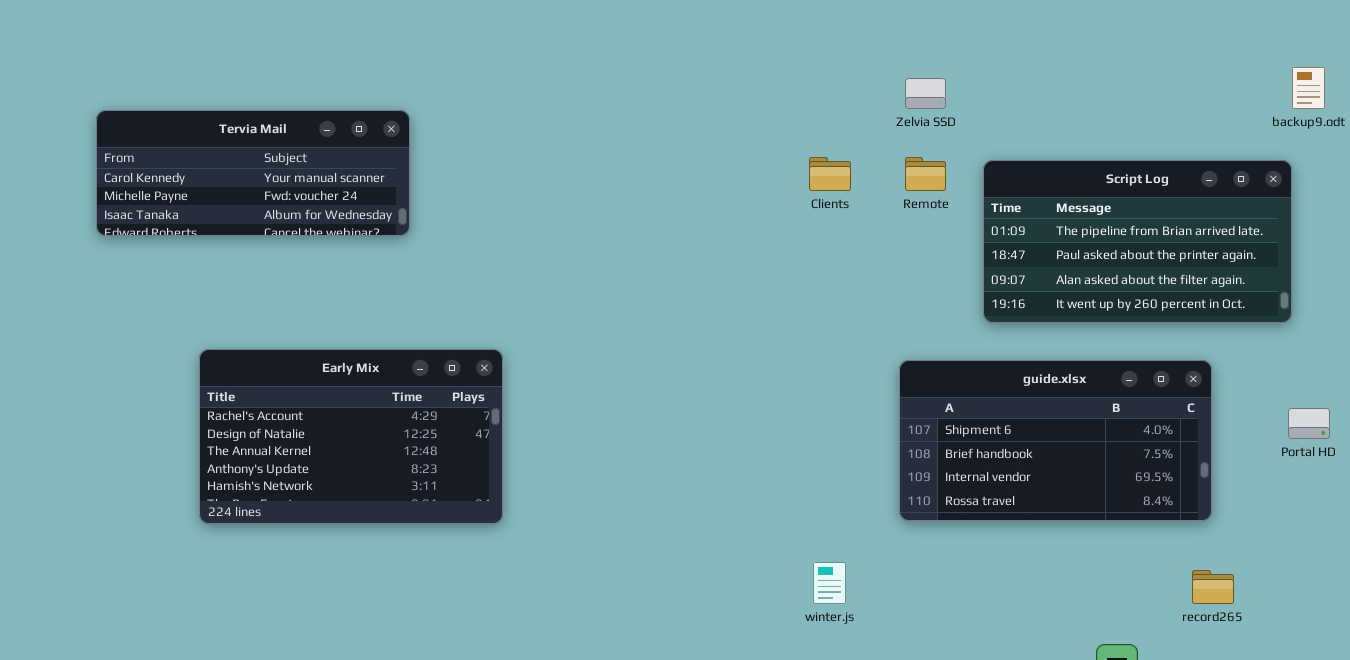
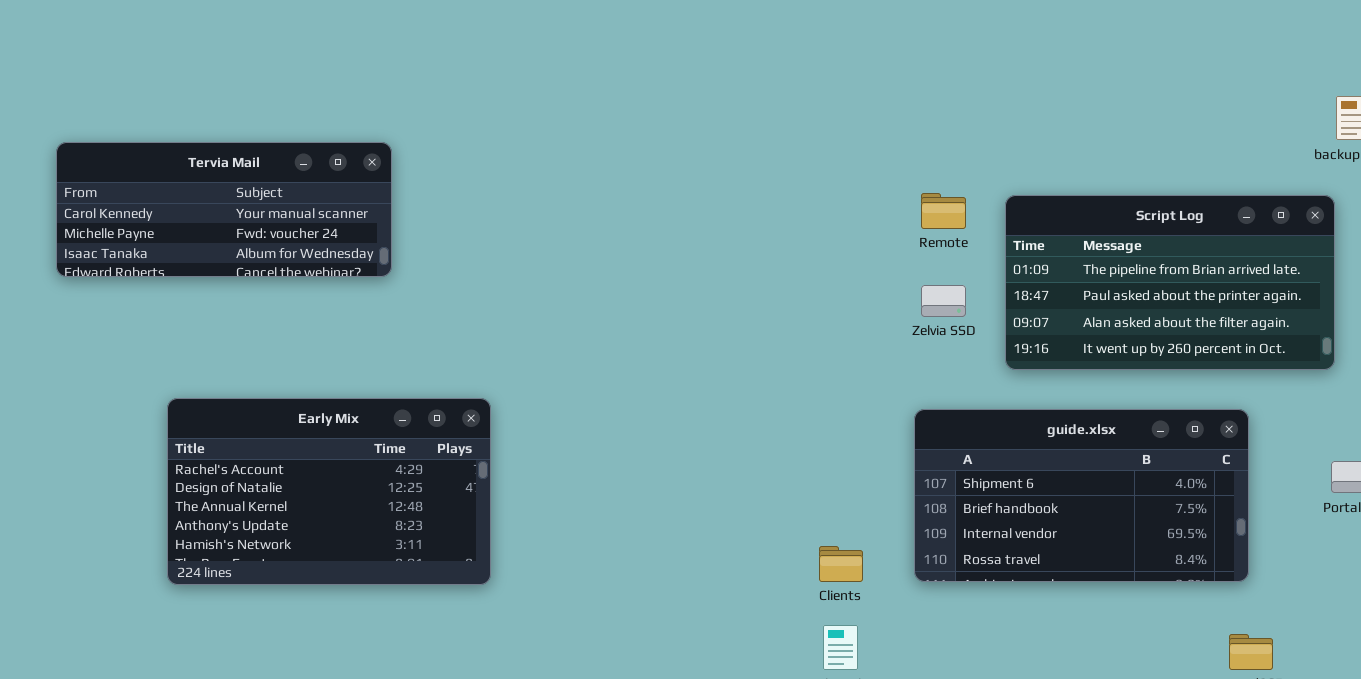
Zelvia SSD: [905,78,946,109] -> [921,285,966,317], moved
Clients: [809,157,851,191] -> [819,546,863,582], moved

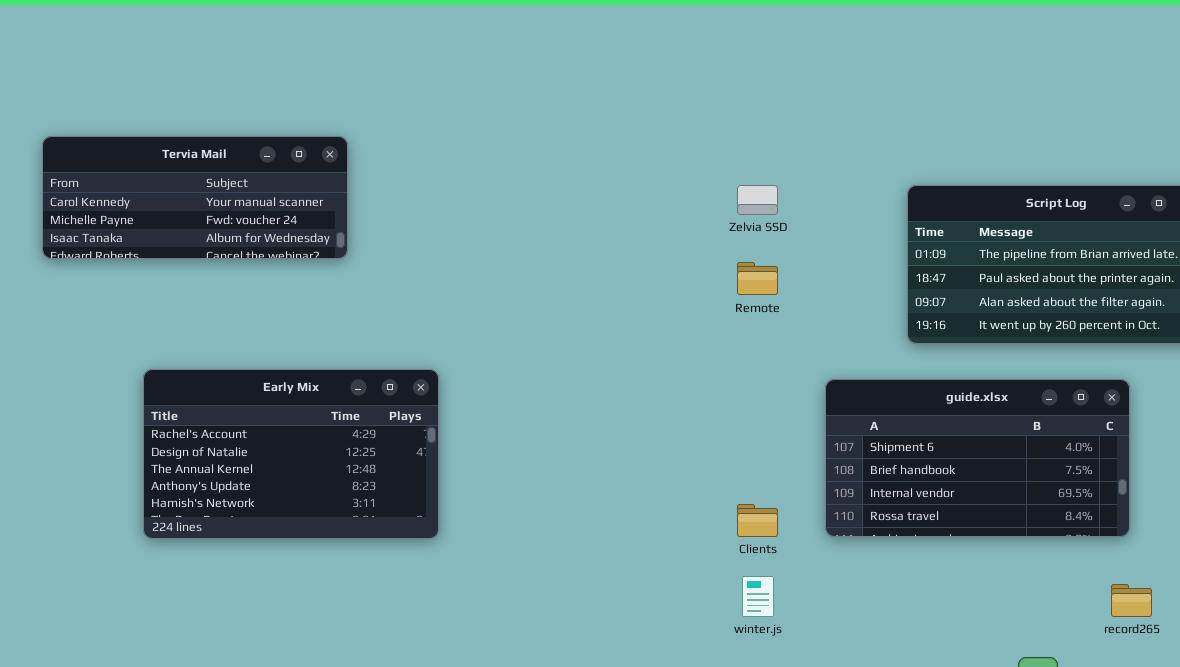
Remote: [921,193,966,229] -> [737,262,778,295], moved
Zelvia SSD: [921,285,966,317] -> [737,185,778,215], moved

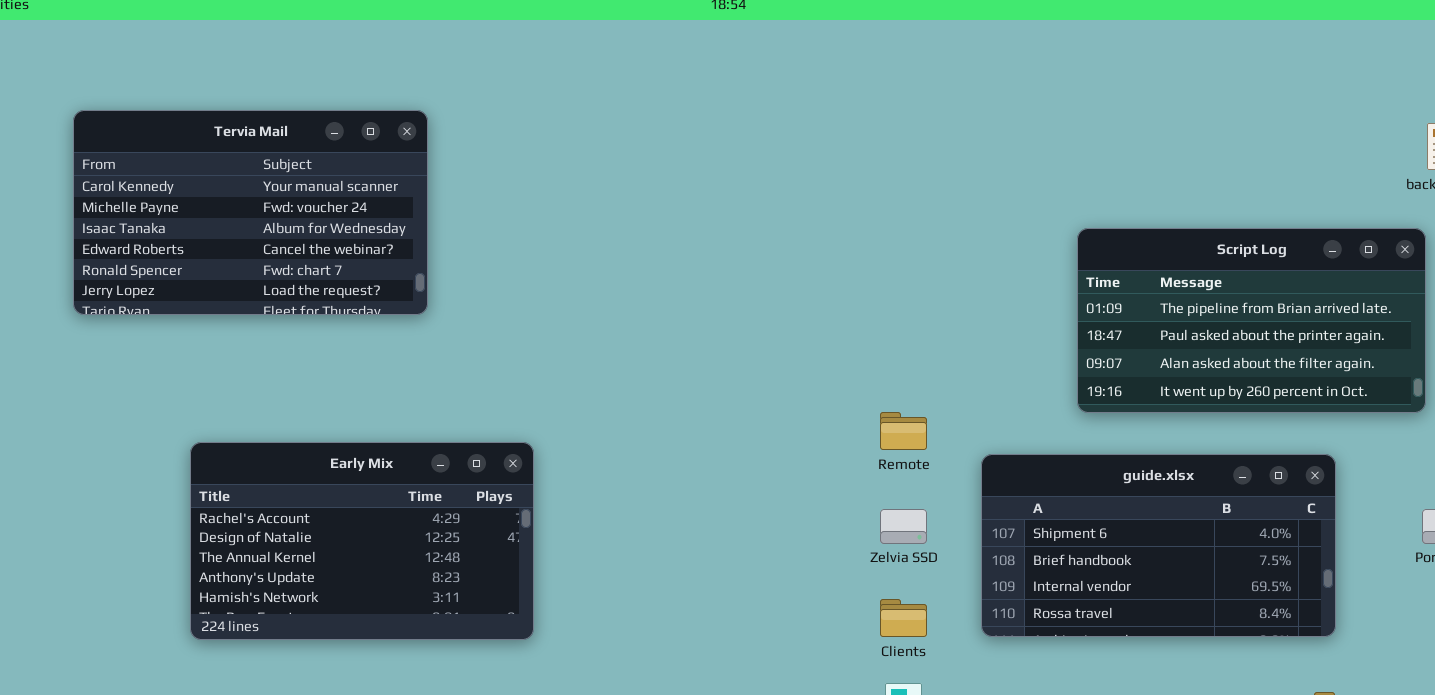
Tervia Mail: [42,136,348,259] -> [73,110,428,315], resized
Zelvia SSD: [737,185,778,215] -> [880,509,927,544], moved
Remote: [737,262,778,295] -> [880,412,927,450], moved

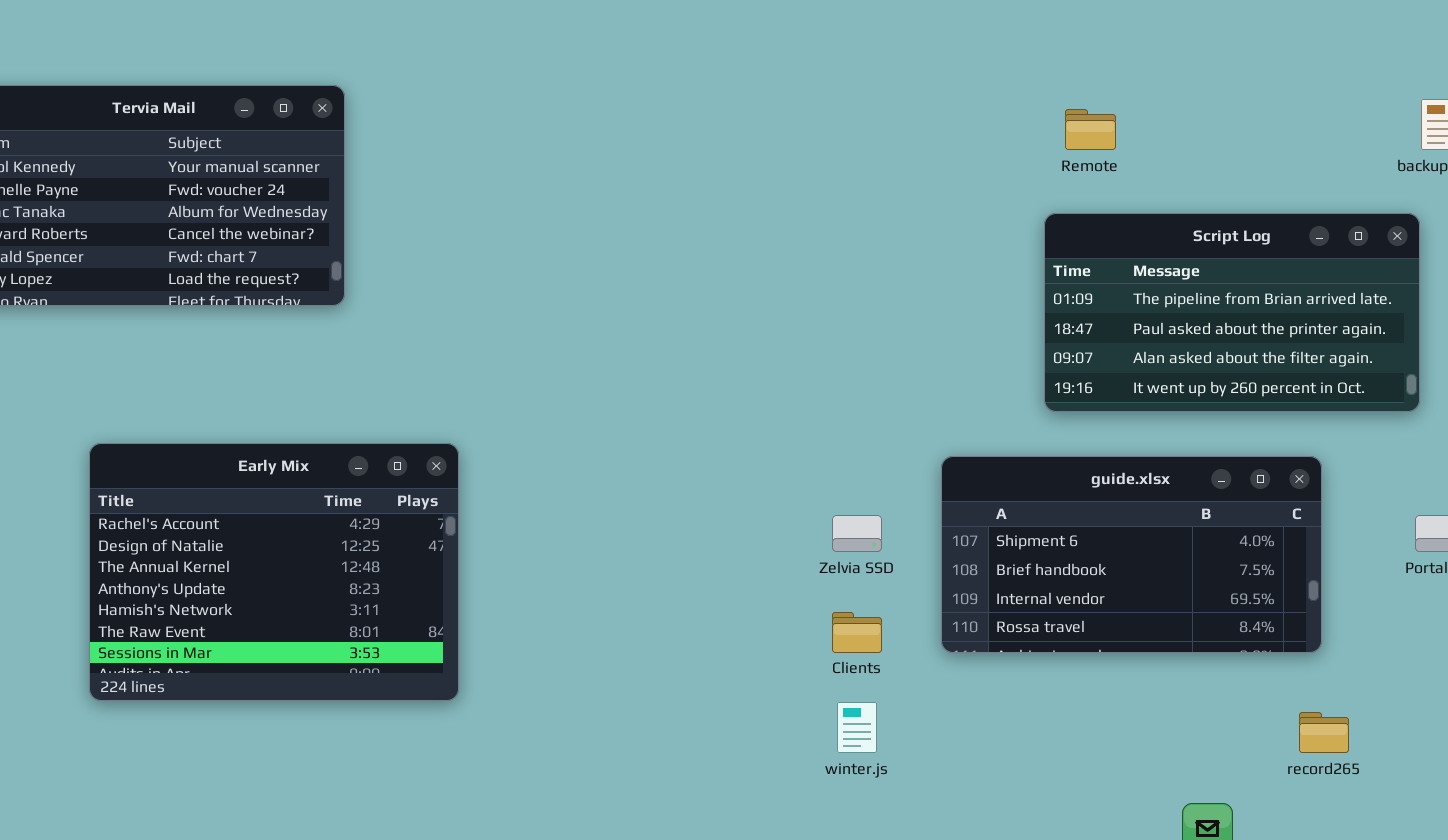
Remote: [880,412,927,450] -> [1065,109,1116,150], moved
Early Mix: [190,442,534,640] -> [89,443,459,701], resized

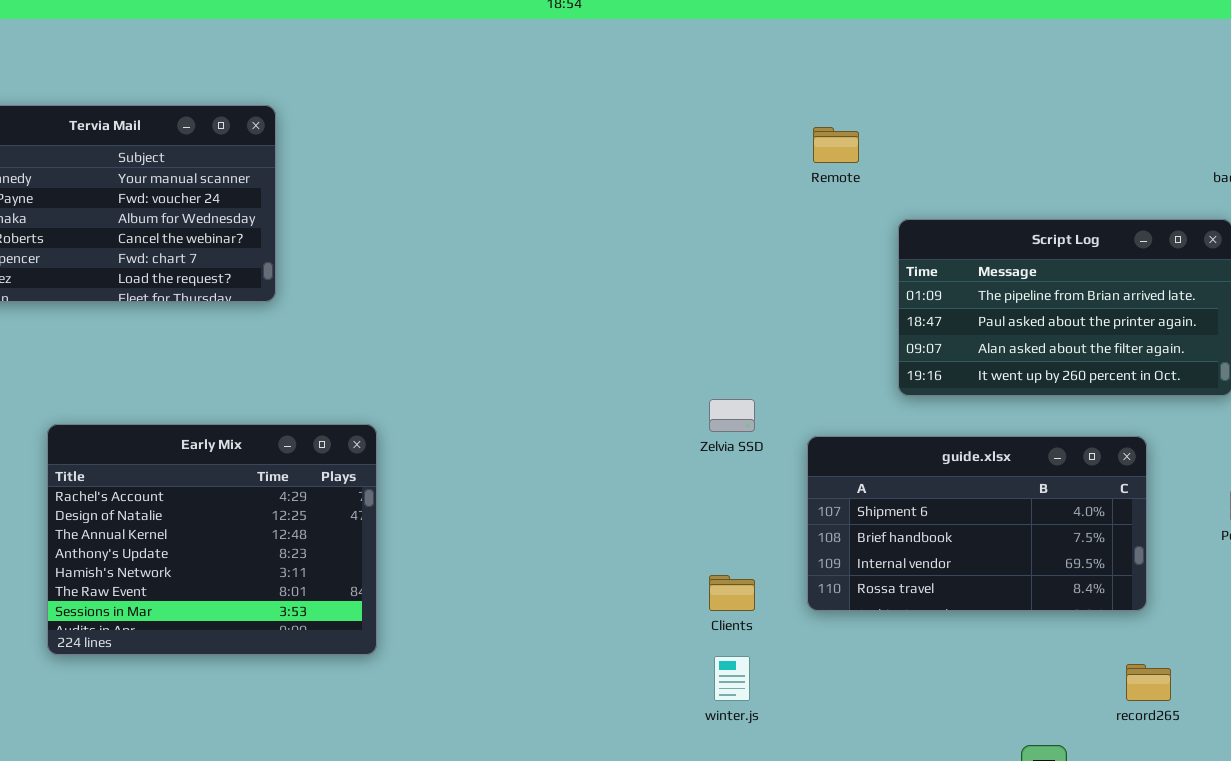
Remote: [1065,109,1116,150] -> [813,127,859,163], moved
Zelvia SSD: [832,515,882,552] -> [709,399,755,432], moved

